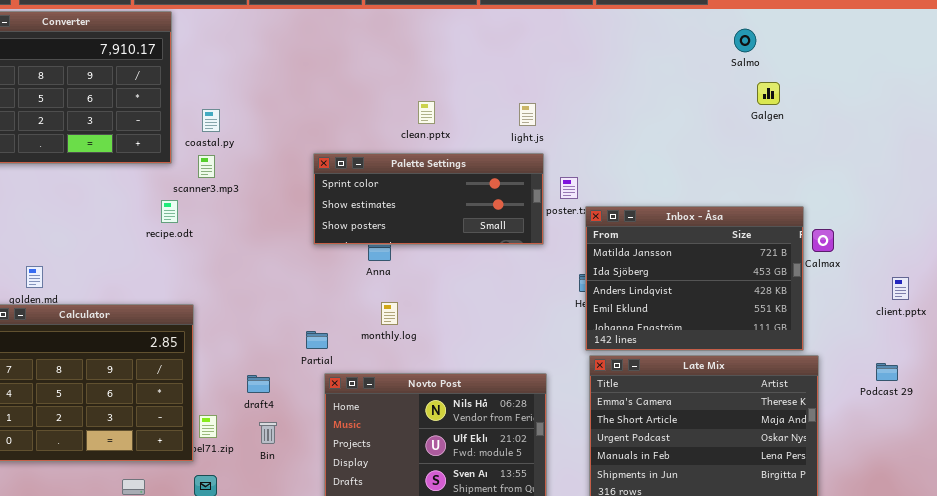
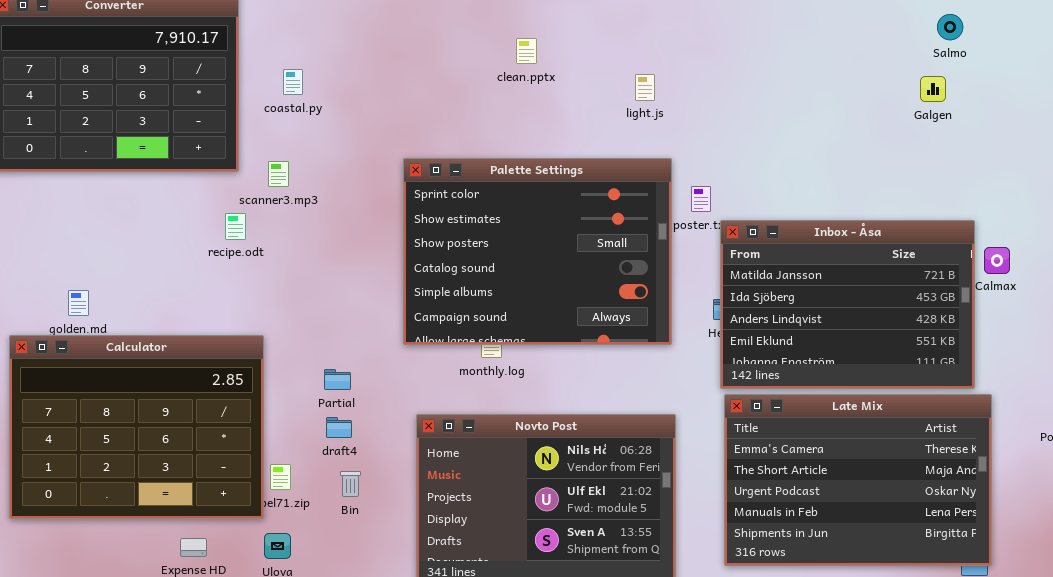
Salmo: [734,29,756,52] -> [937,14,963,40], moved
clean.pptx: [418,101,435,124] -> [516,38,537,64], moved
light.js: [519,103,536,126] -> [635,74,655,101], moved
coastal.py: [202,109,220,132] -> [283,69,303,95], moved
Palette Settings: [313,153,544,245] -> [403,158,672,345], resized
Partial: [306,331,328,349] -> [324,369,351,390], moved

